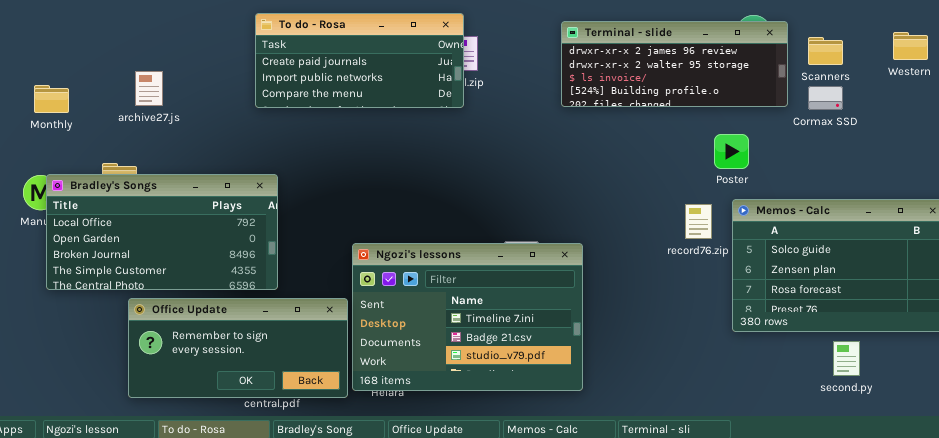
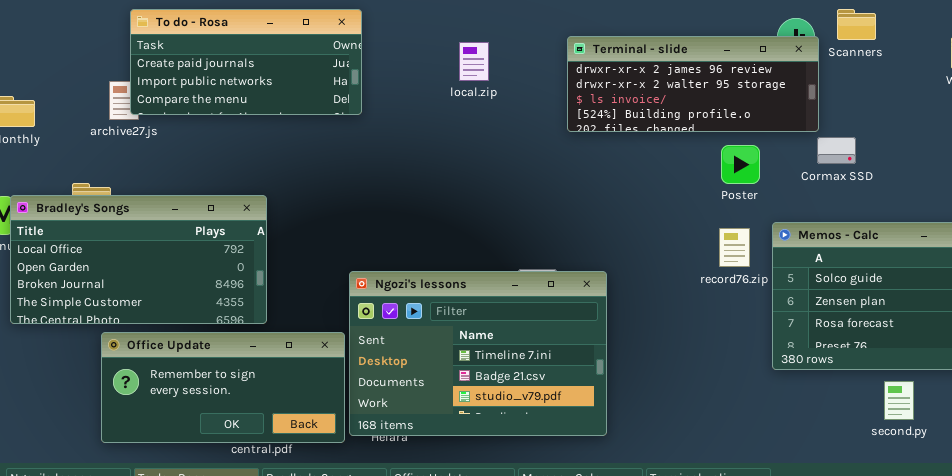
To do - Rosa: [255,13,464,108] -> [130,9,362,115], moved
Terminal - slide: [561,21,788,107] -> [567,36,819,132], moved
Scanners: [808,37,843,65] -> [837,9,876,40], moved
Cormax SSD: [808,86,843,110] -> [817,137,856,164], moved
Poster: [714,134,749,169] -> [721,145,760,184], moved

